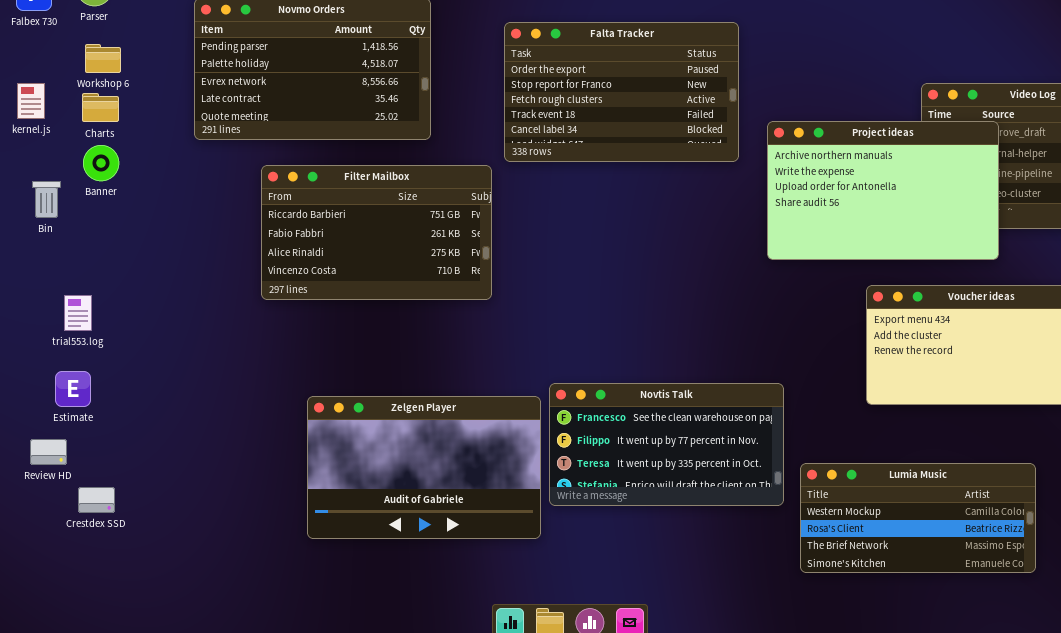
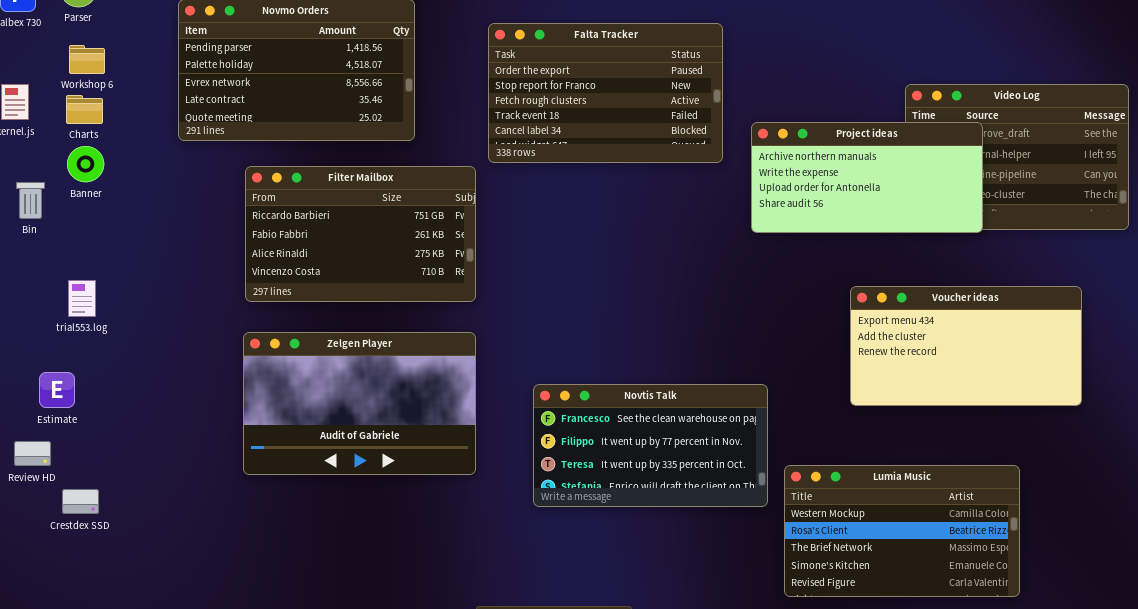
Project ideas: [767,121,999,260] -> [751,122,983,233], resized
trial553.log: [64,295,92,331] -> [68,280,96,317], moved
Zelgen Player: [307,396,541,539] -> [243,332,476,475], moved
Lumia Music: [800,463,1036,573] -> [784,465,1020,597], resized

